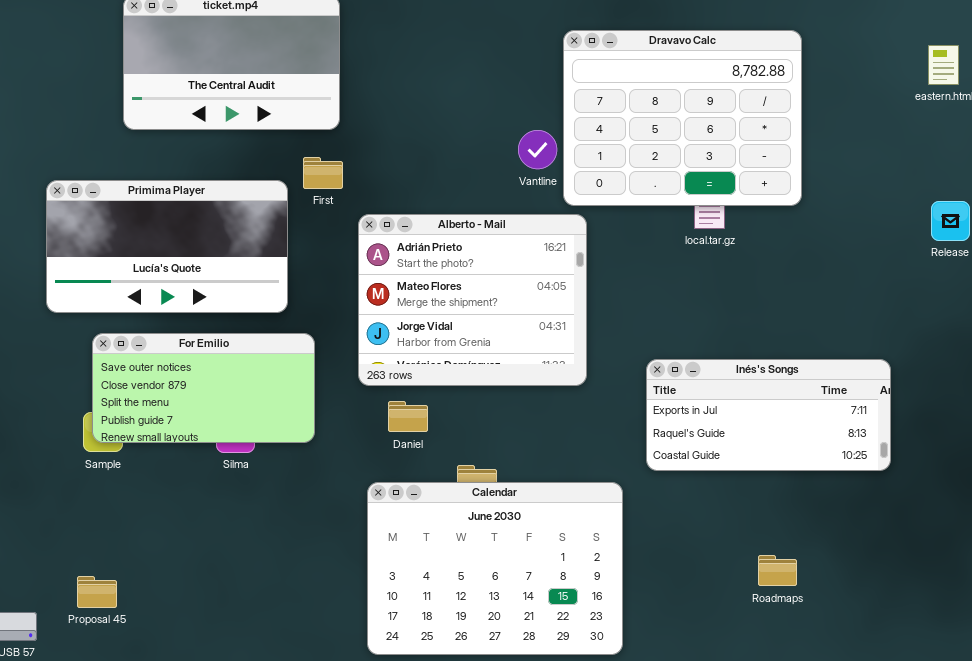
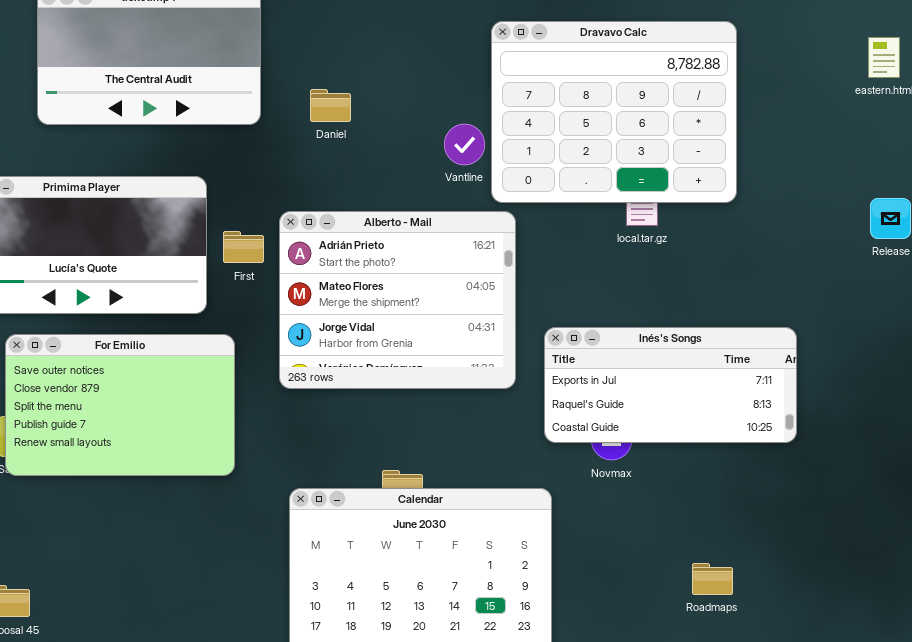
First: [303,157,343,189] -> [223,231,264,263], moved
For Emilio: [92,333,315,443] -> [5,334,235,476], resized
Inés's Songs: [646,359,891,471] -> [544,327,797,443], moved
Daniel: [388,401,428,432] -> [310,89,351,122], moved

